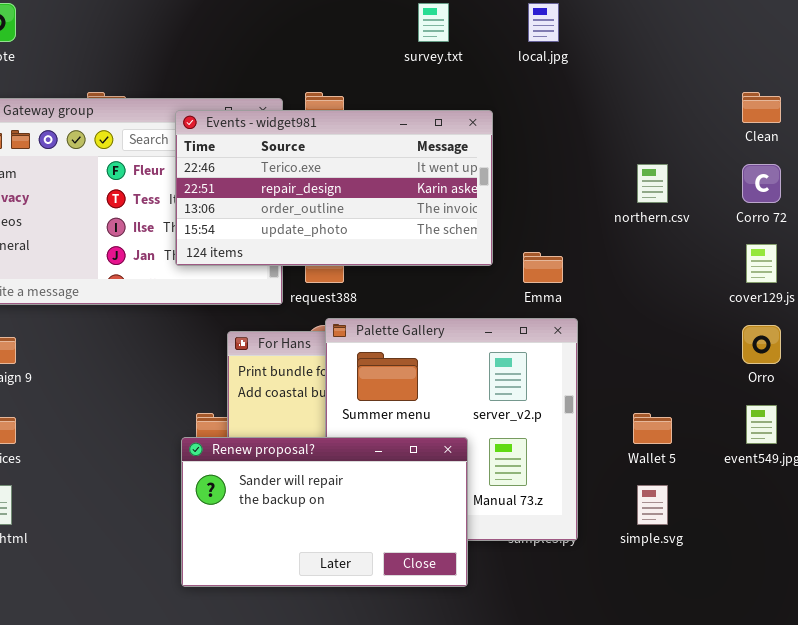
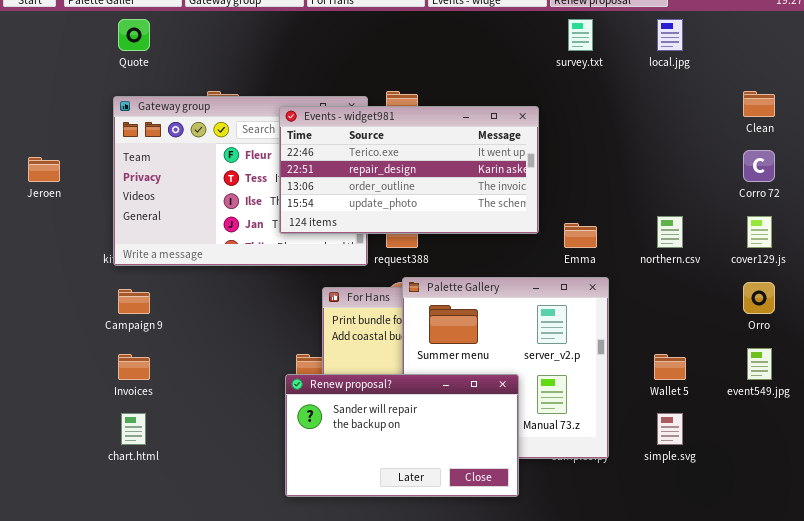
survey.txt: [418,3,449,42] -> [568,19,593,51], moved
local.jpg: [528,3,559,42] -> [657,19,683,51], moved
northern.csv: [637,164,668,203] -> [657,216,683,248], moved

